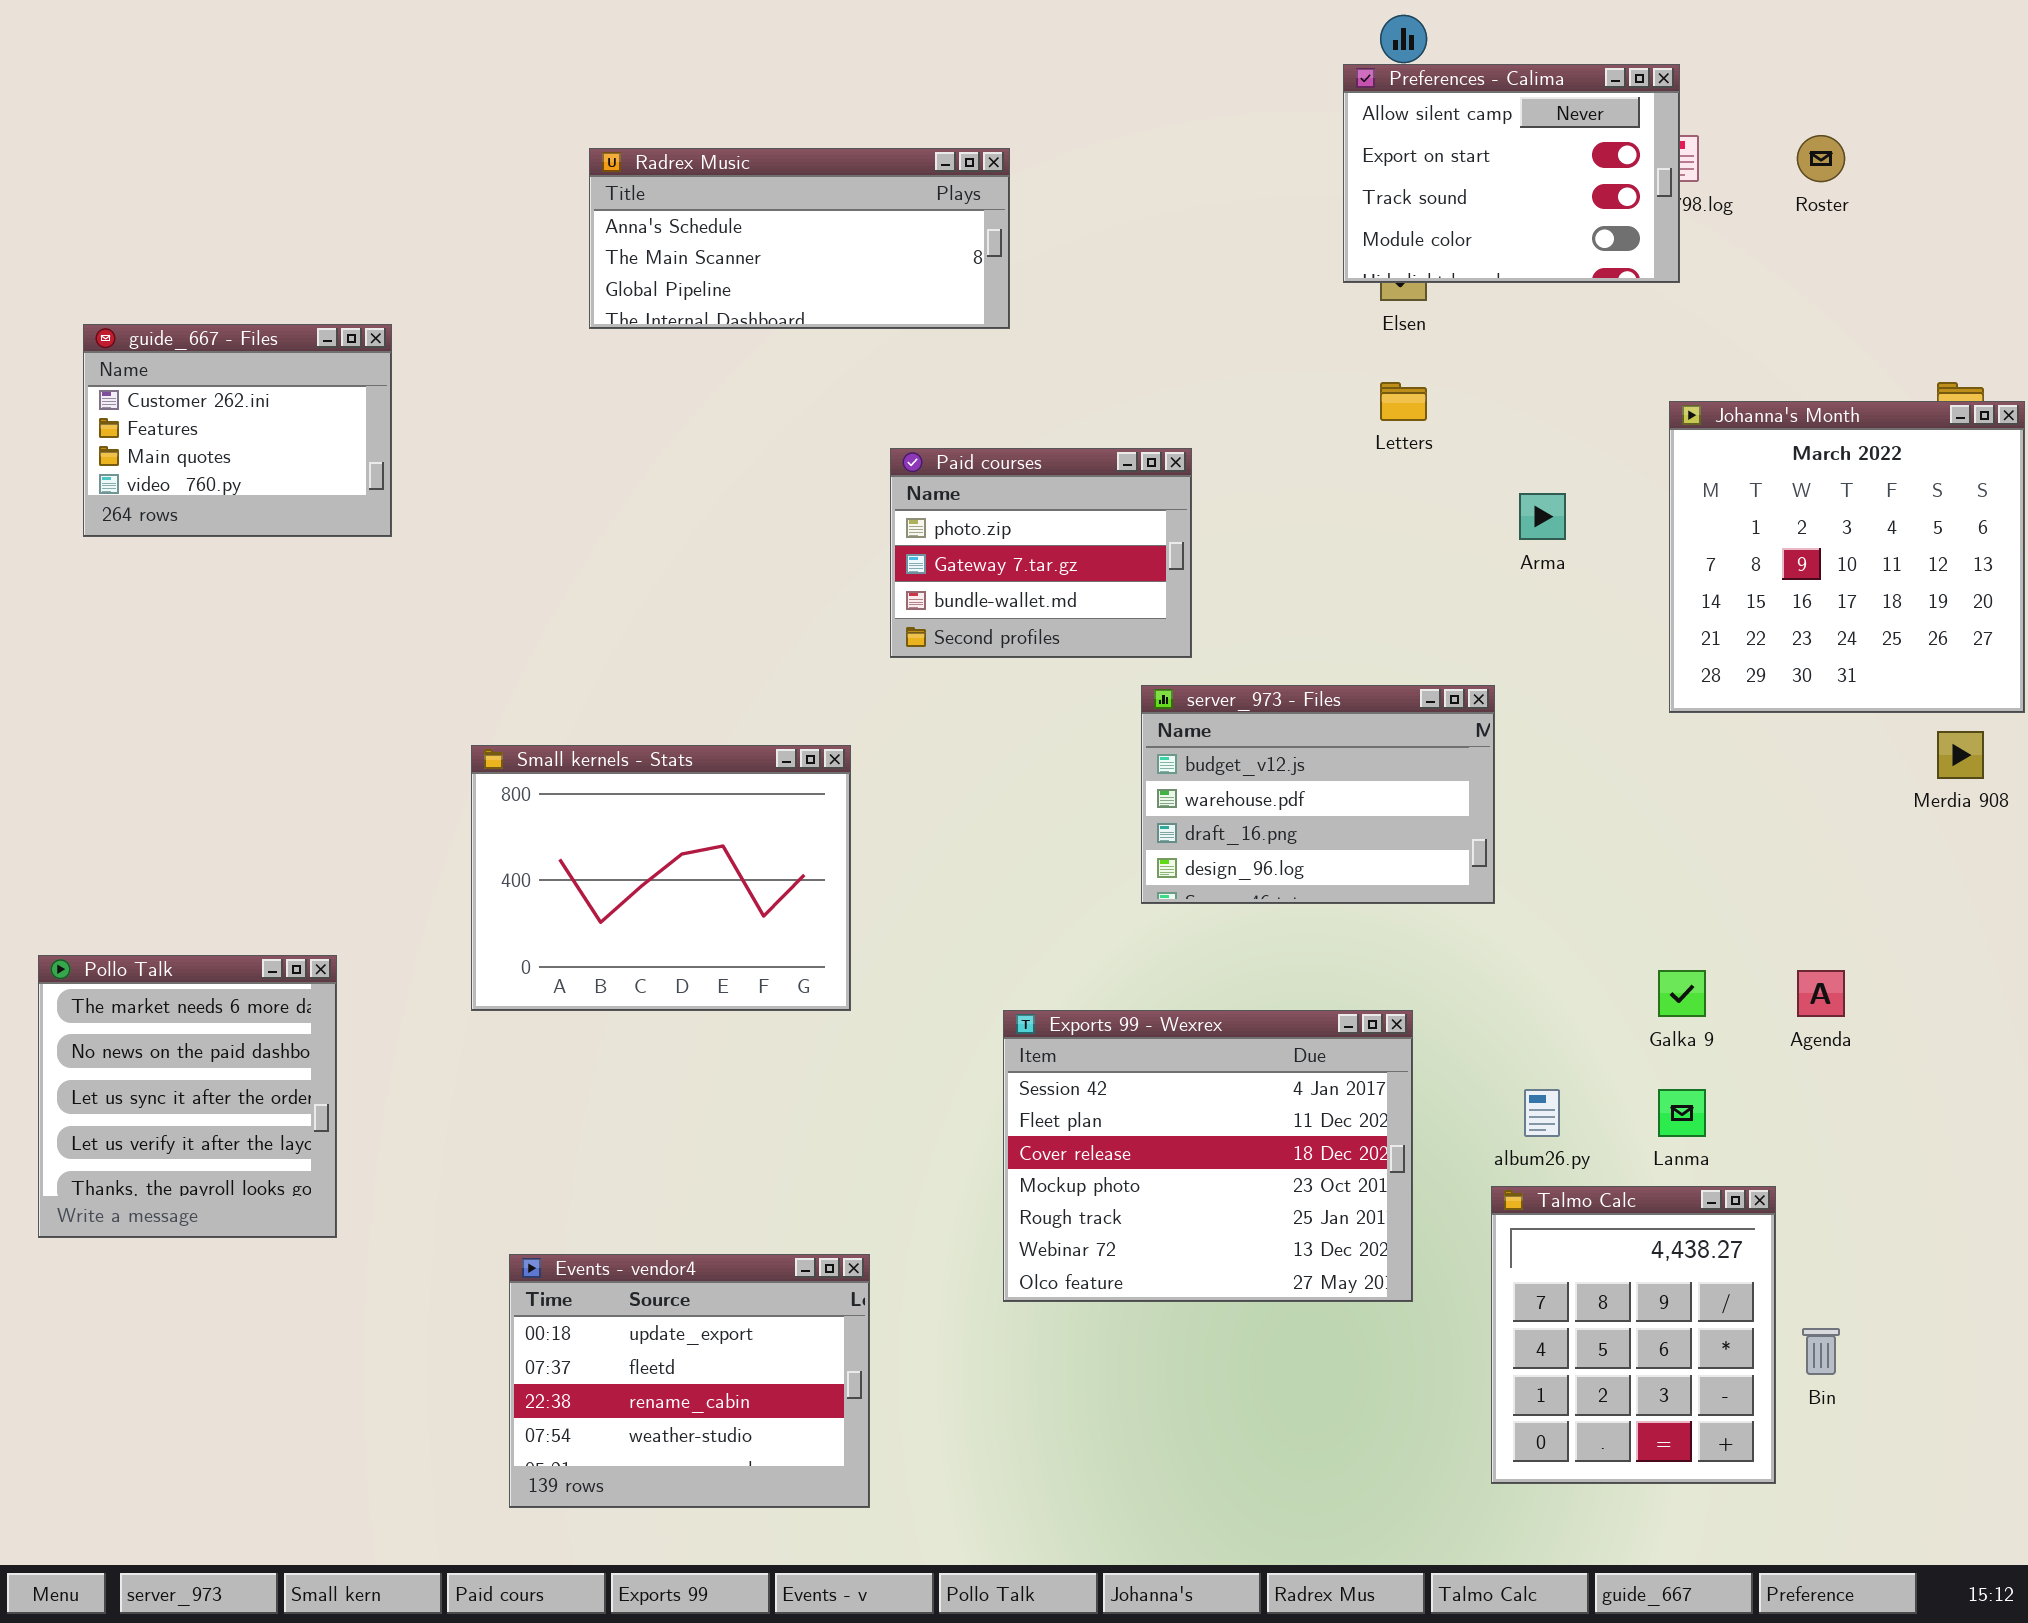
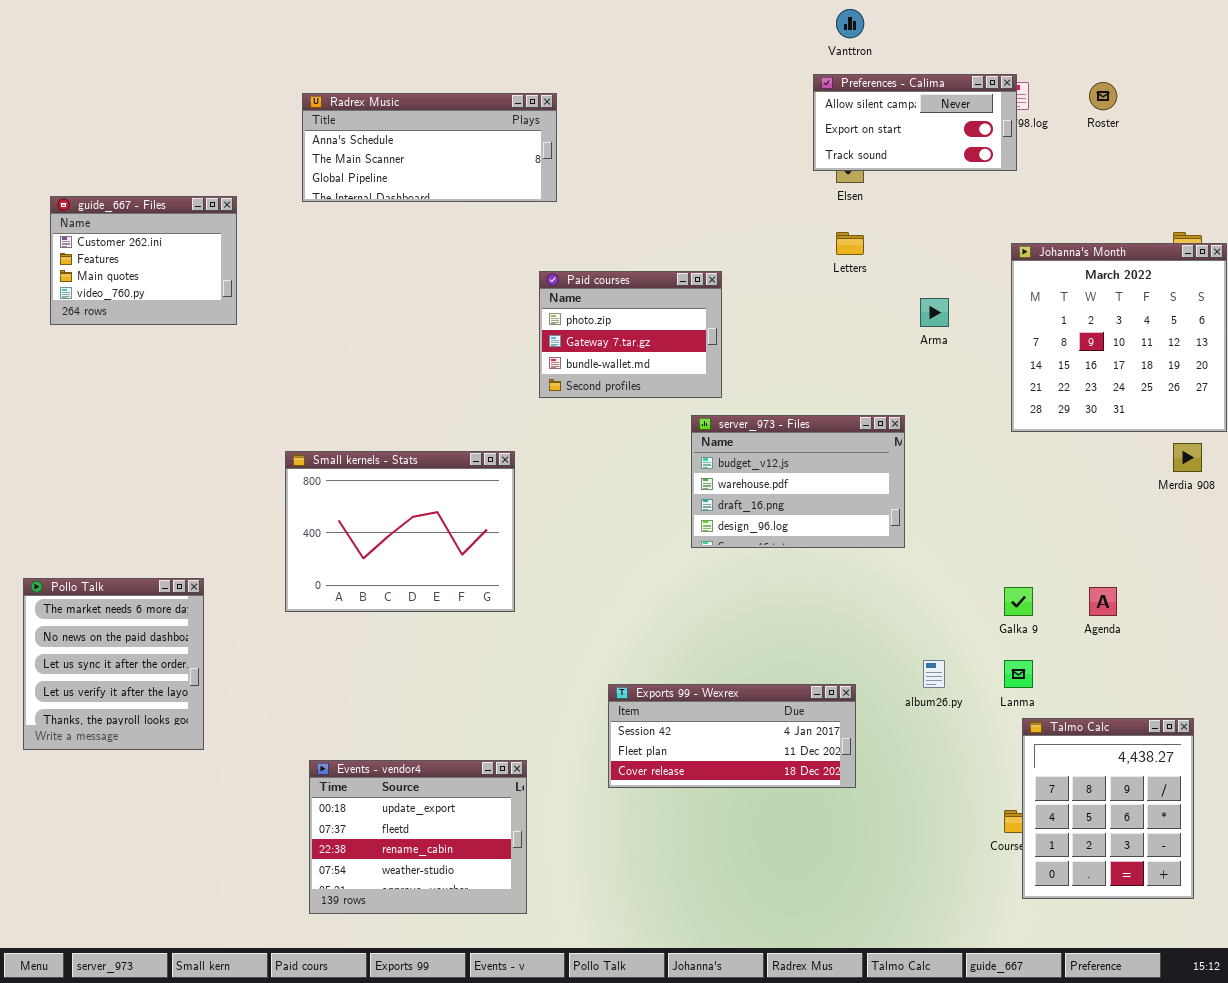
Preferences - Calima: [1343,64,1680,283] -> [813,74,1017,171], resized
Radrex Music: [589,148,1010,329] -> [302,93,557,202], moved
Exports 99 - Wexrex: [1003,1010,1413,1302] -> [608,684,856,788], resized
Talmo Calc: [1491,1186,1776,1484] -> [1022,718,1194,899], moved

